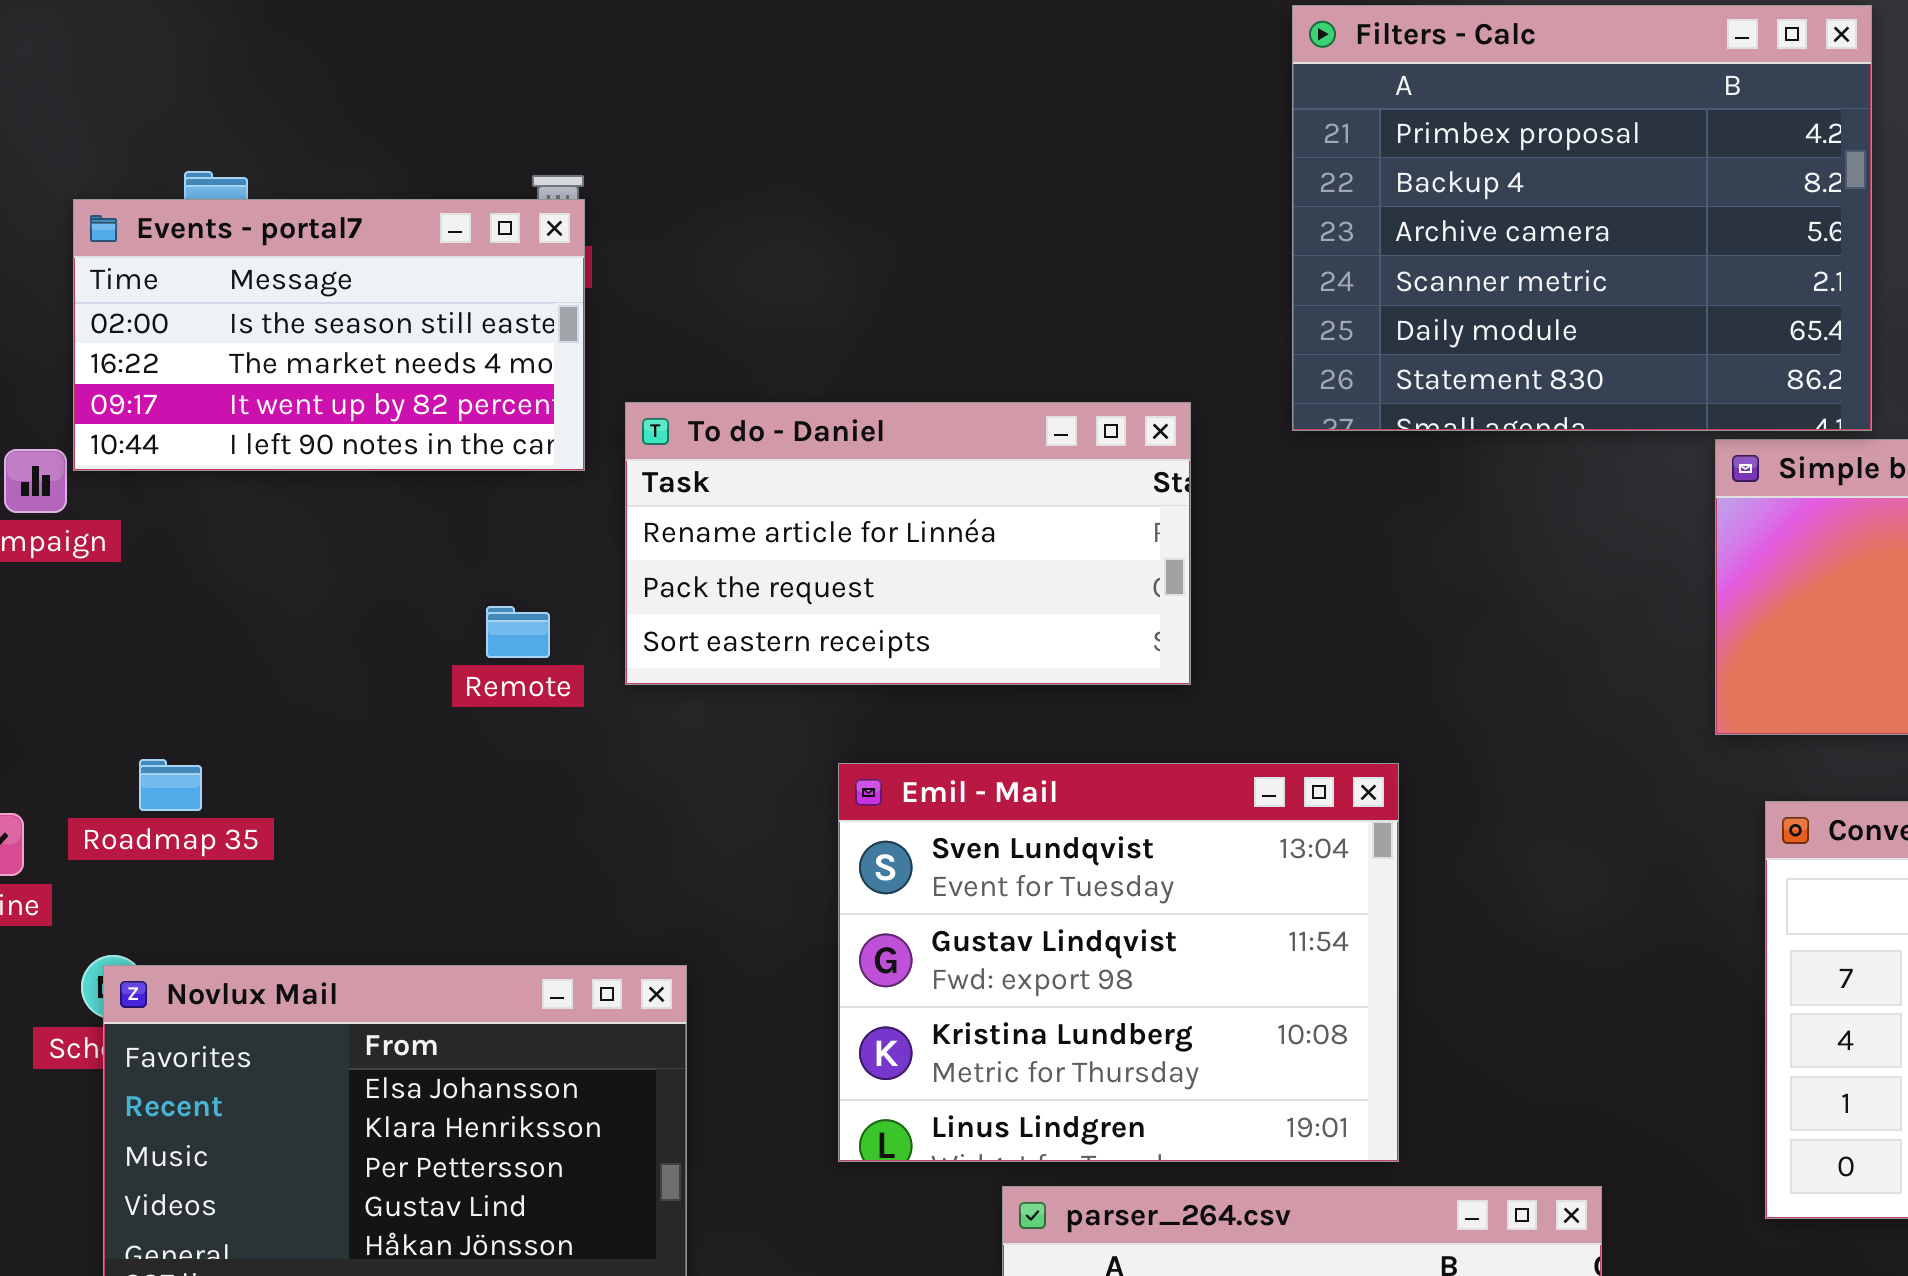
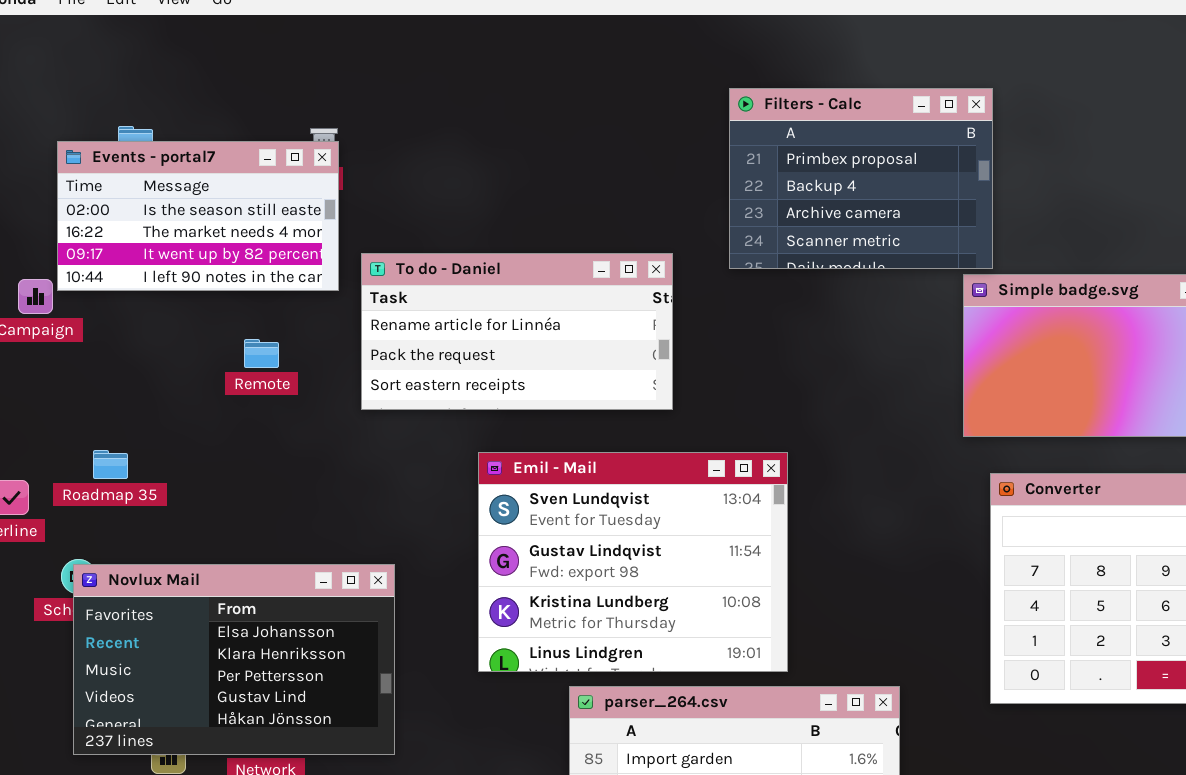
Filters - Calc: [1292,5,1872,431] -> [729,88,993,269], resized
Remote: [486,606,550,658] -> [244,339,279,368], moved

